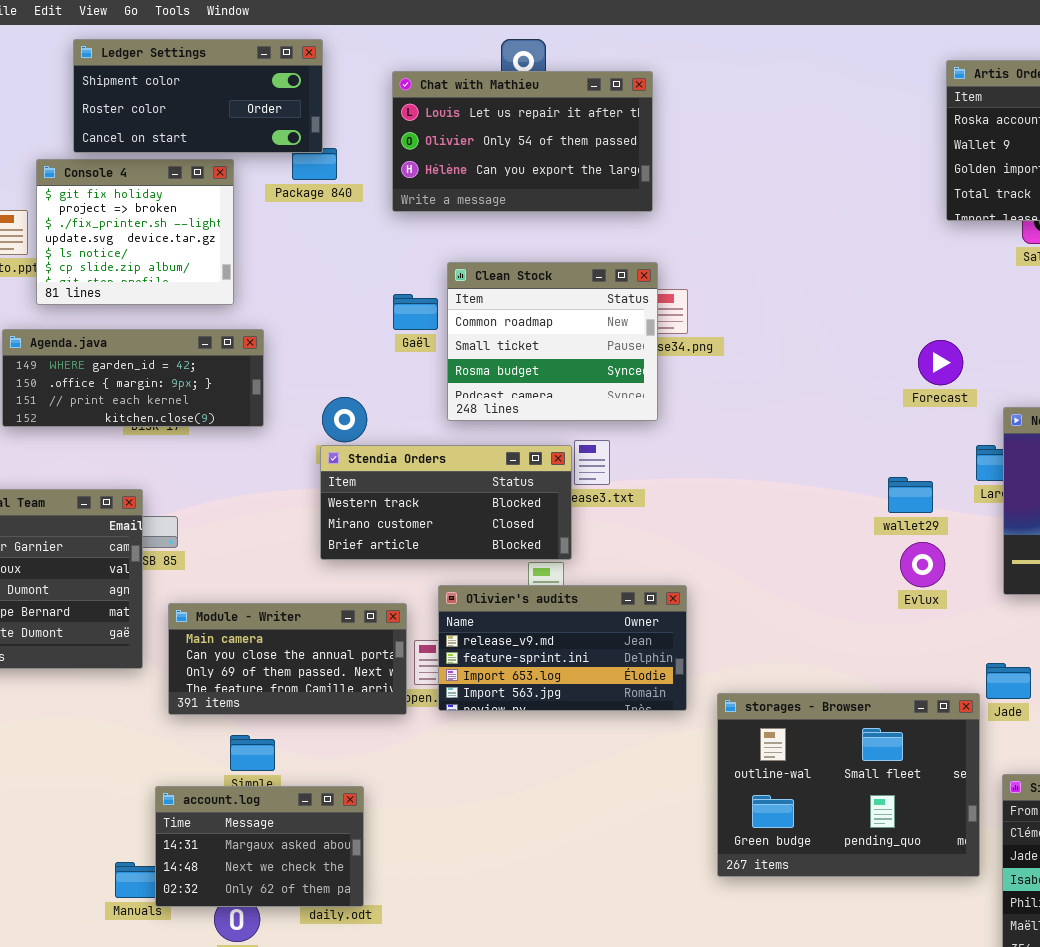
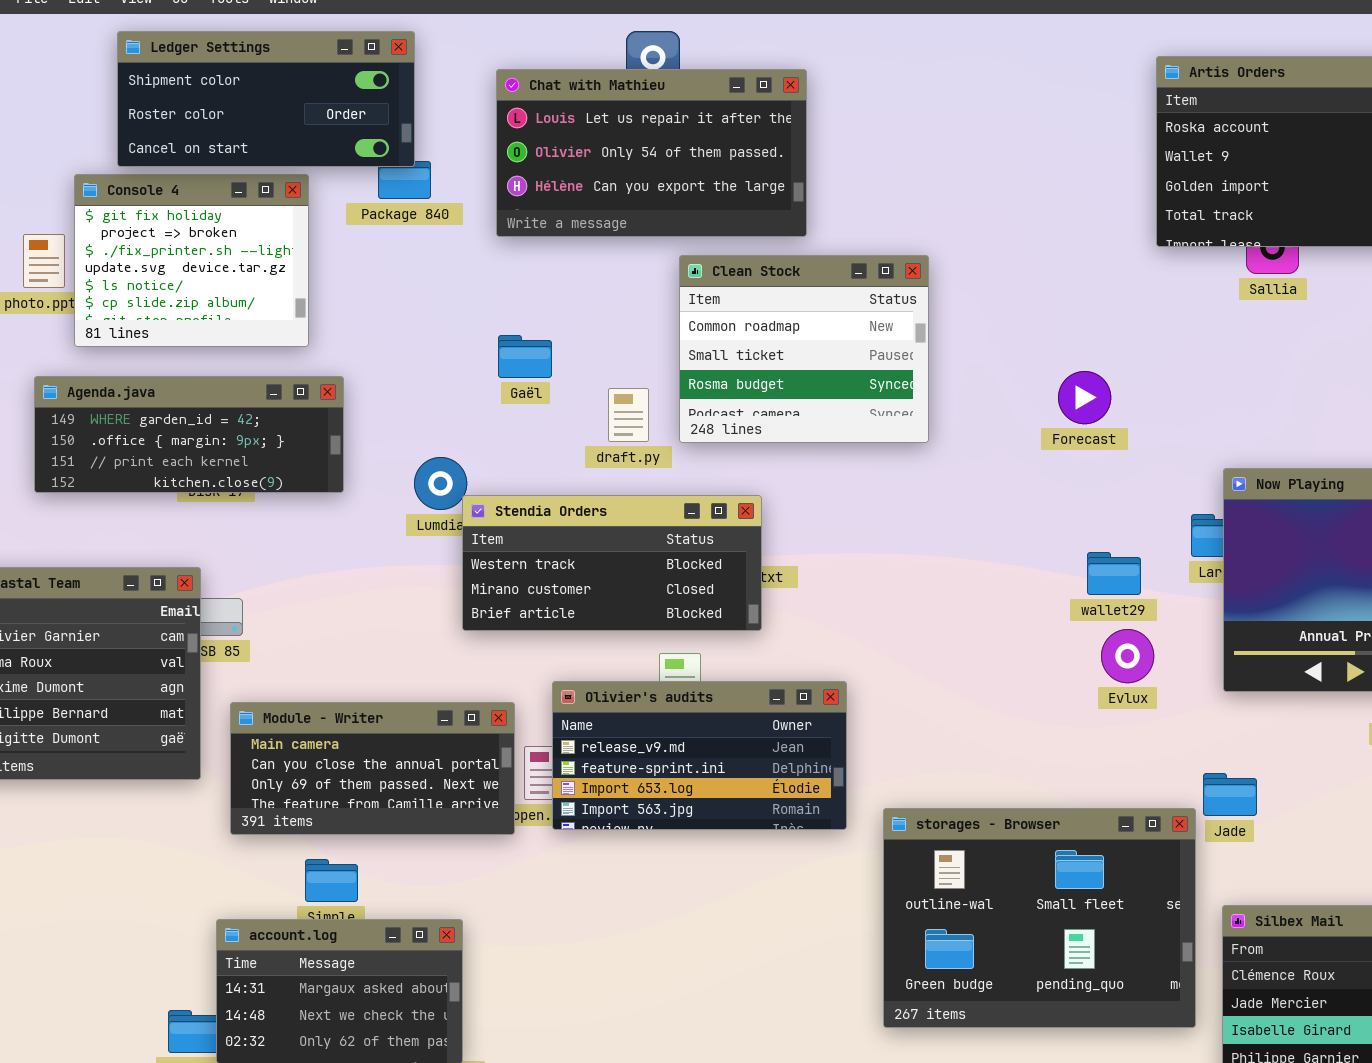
Clean Stock: [447,262,658,421] -> [679,255,929,443], moved
Forecast: [918,340,963,385] -> [1058,371,1111,424], moved
Stendia Orders: [320,445,572,560] -> [462,495,762,631], moved

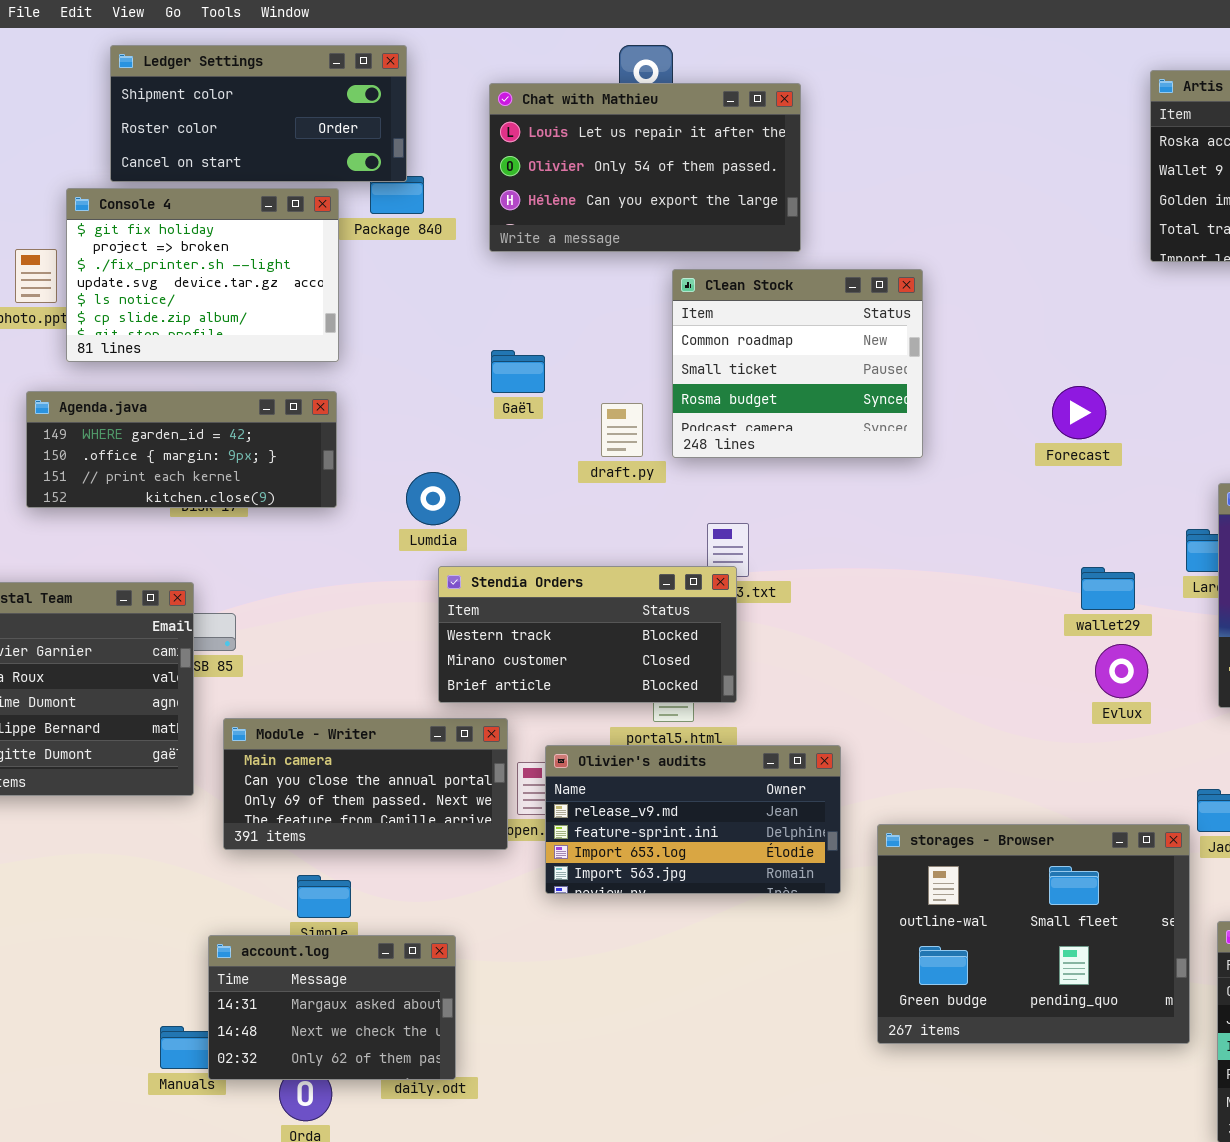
Console 4: [74,174,309,347] -> [66,188,339,362], resized
Stendia Orders: [462,495,762,631] -> [438,566,737,703], moved
Olivier's audits: [552,681,847,830] -> [545,745,841,894], moved

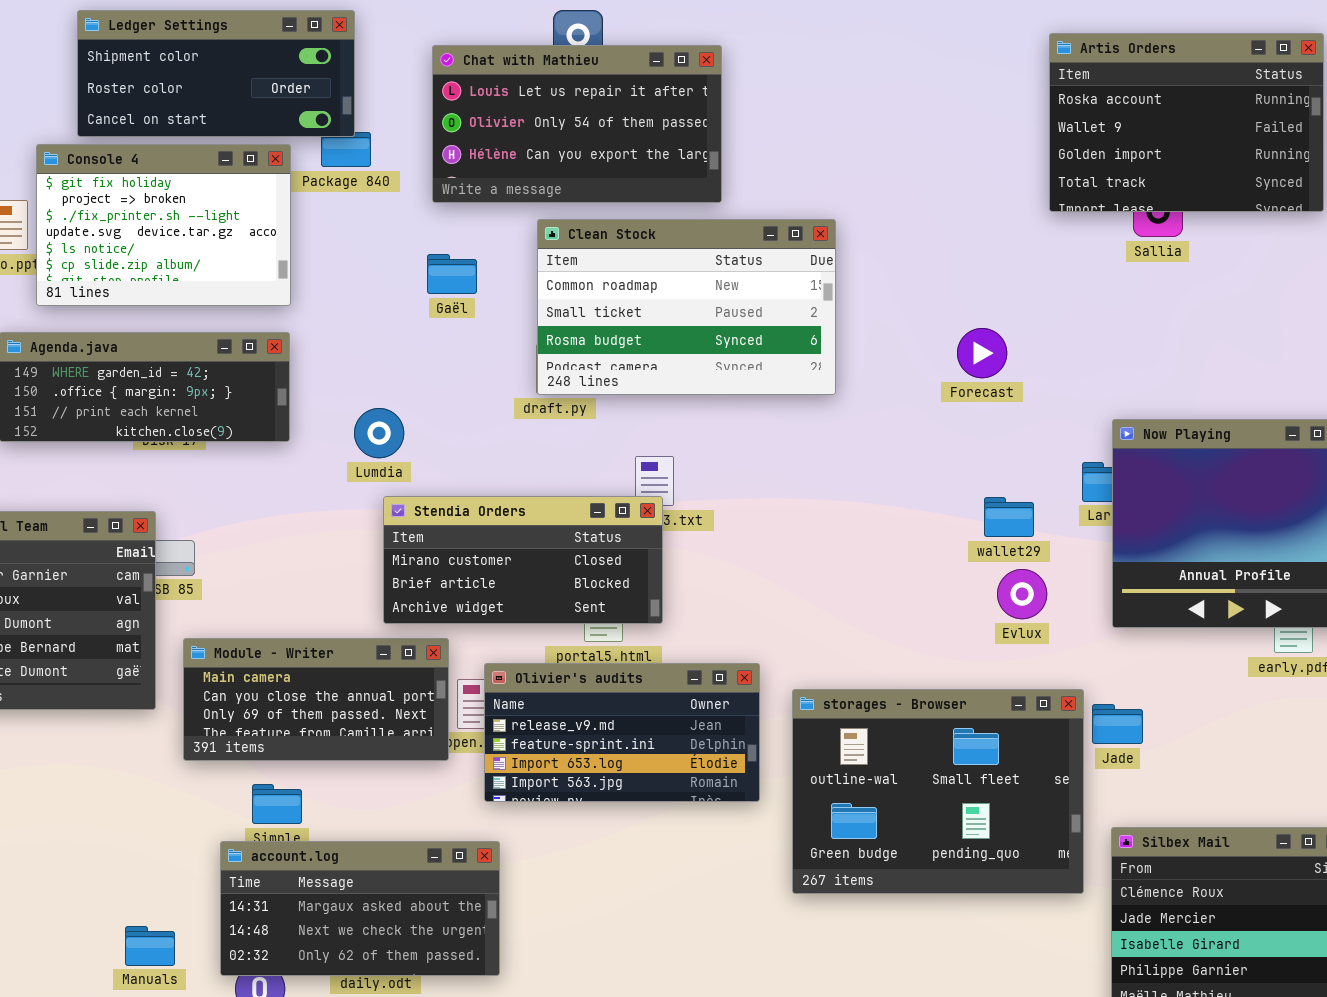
Clean Stock: [672,269,923,458] -> [537,219,836,395], resized
Gaël: [491,350,545,393] -> [427,254,477,294], moved
Stendia Orders: [438,566,737,703] -> [383,496,663,624], scrolled down 1 row
storages - Browser: [877,824,1190,1044] -> [792,689,1084,894], moved
account.log: [208,935,456,1080] -> [220,841,500,976], moved, resized

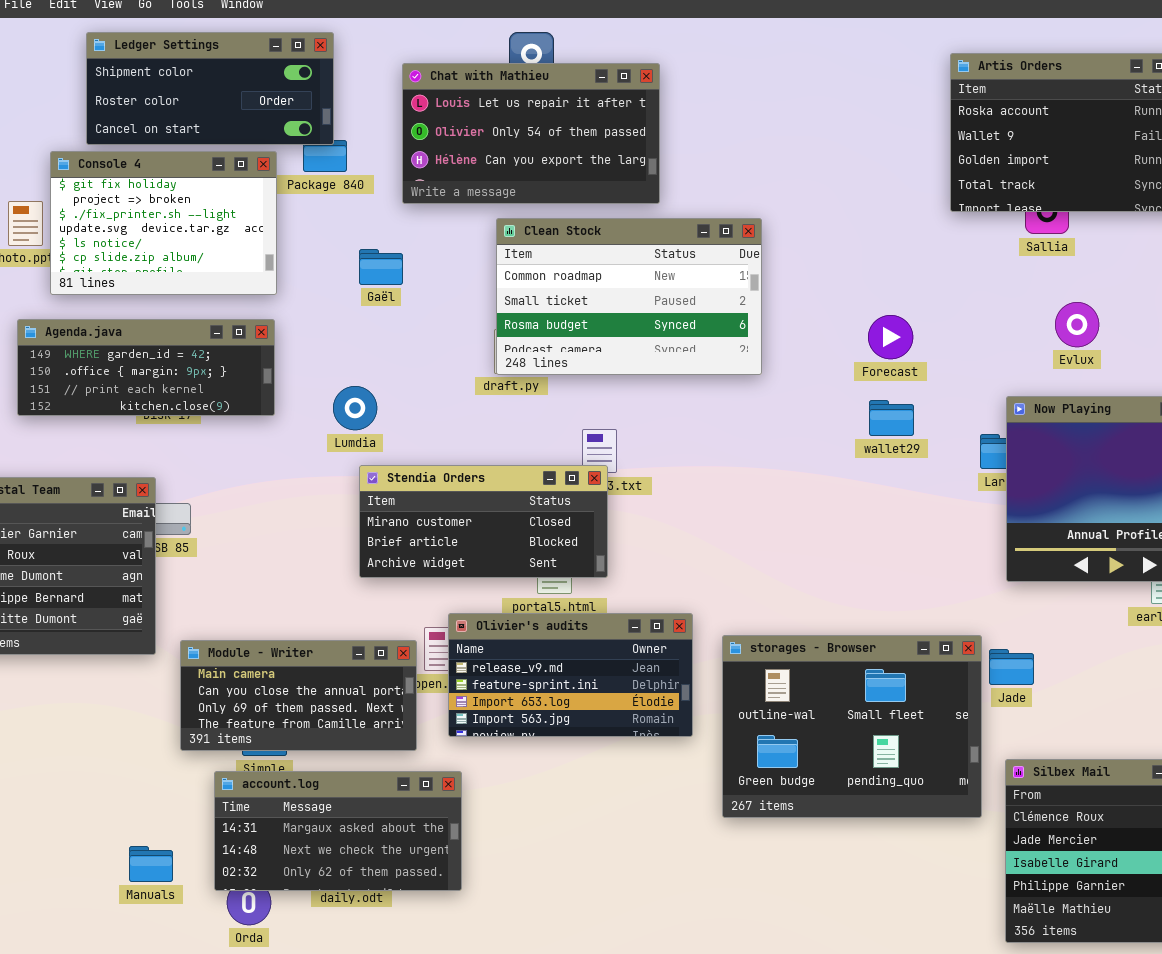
Gaël: [427,254,477,294] -> [359,249,403,285], moved
wallet29: [984,497,1034,537] -> [869,400,914,436], moved
Evlux: [997,569,1047,619] -> [1055,302,1099,347], moved
Module - Writer: [183,638,449,761] -> [180,640,417,751], moved

